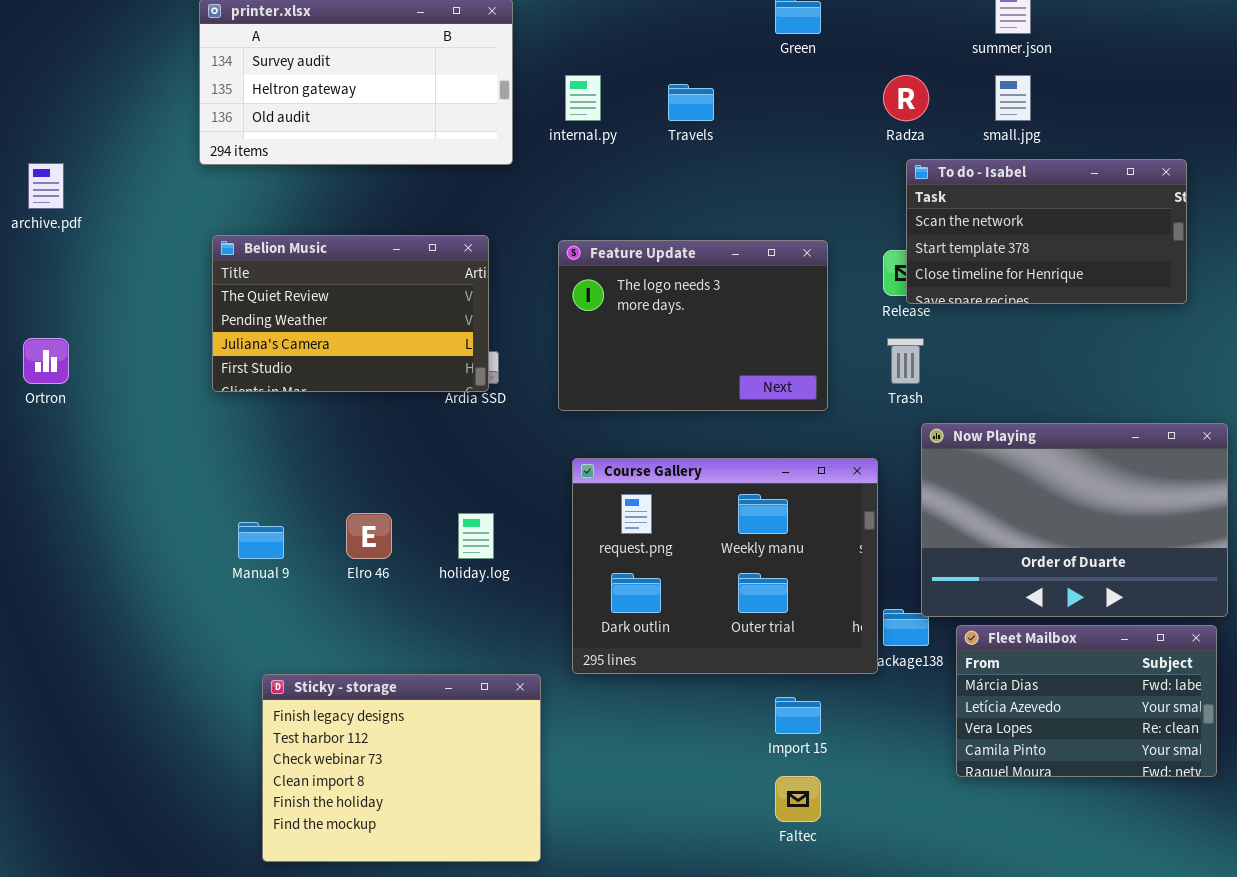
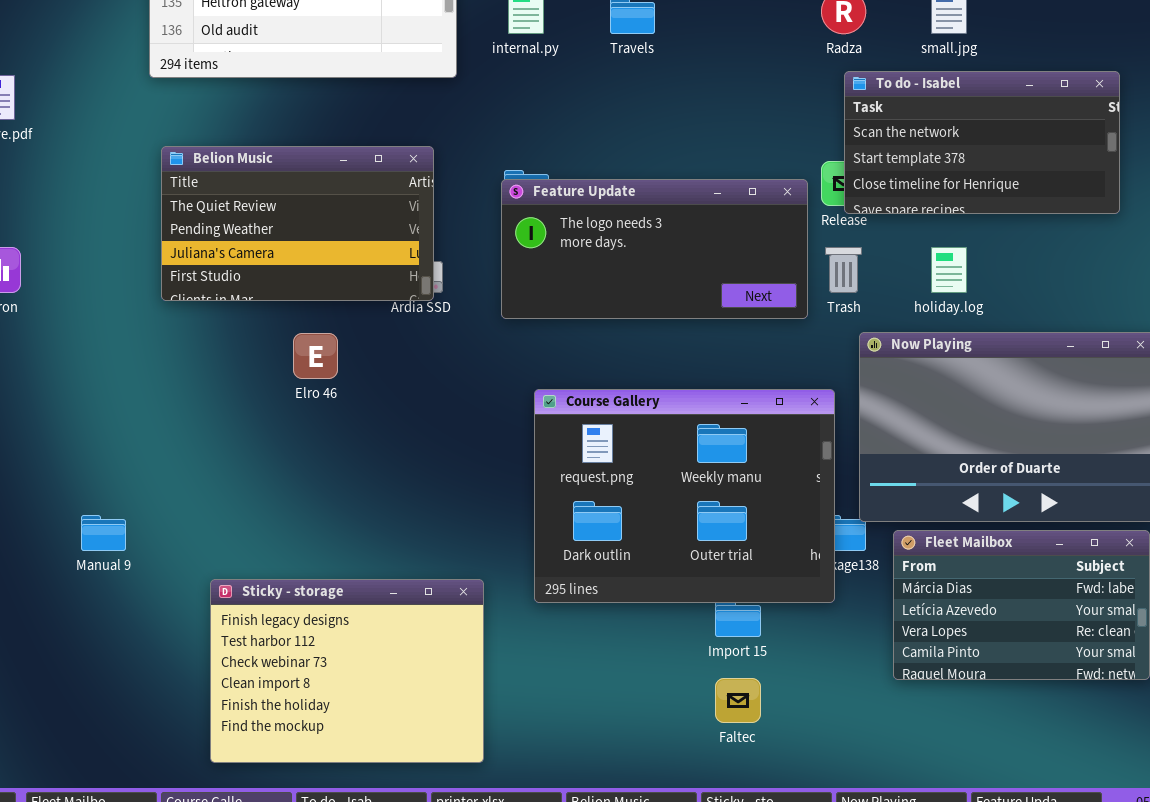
Feature Update: [558,240,828,411] -> [501,179,808,319], resized
Course Gallery: [572,458,878,674] -> [534,389,835,603], moved
Elro 46: [346,513,392,559] -> [293,333,338,379], moved
holiday.log: [458,513,494,559] -> [931,247,967,293], moved
Manual 9: [238,522,284,559] -> [81,515,126,551], moved

